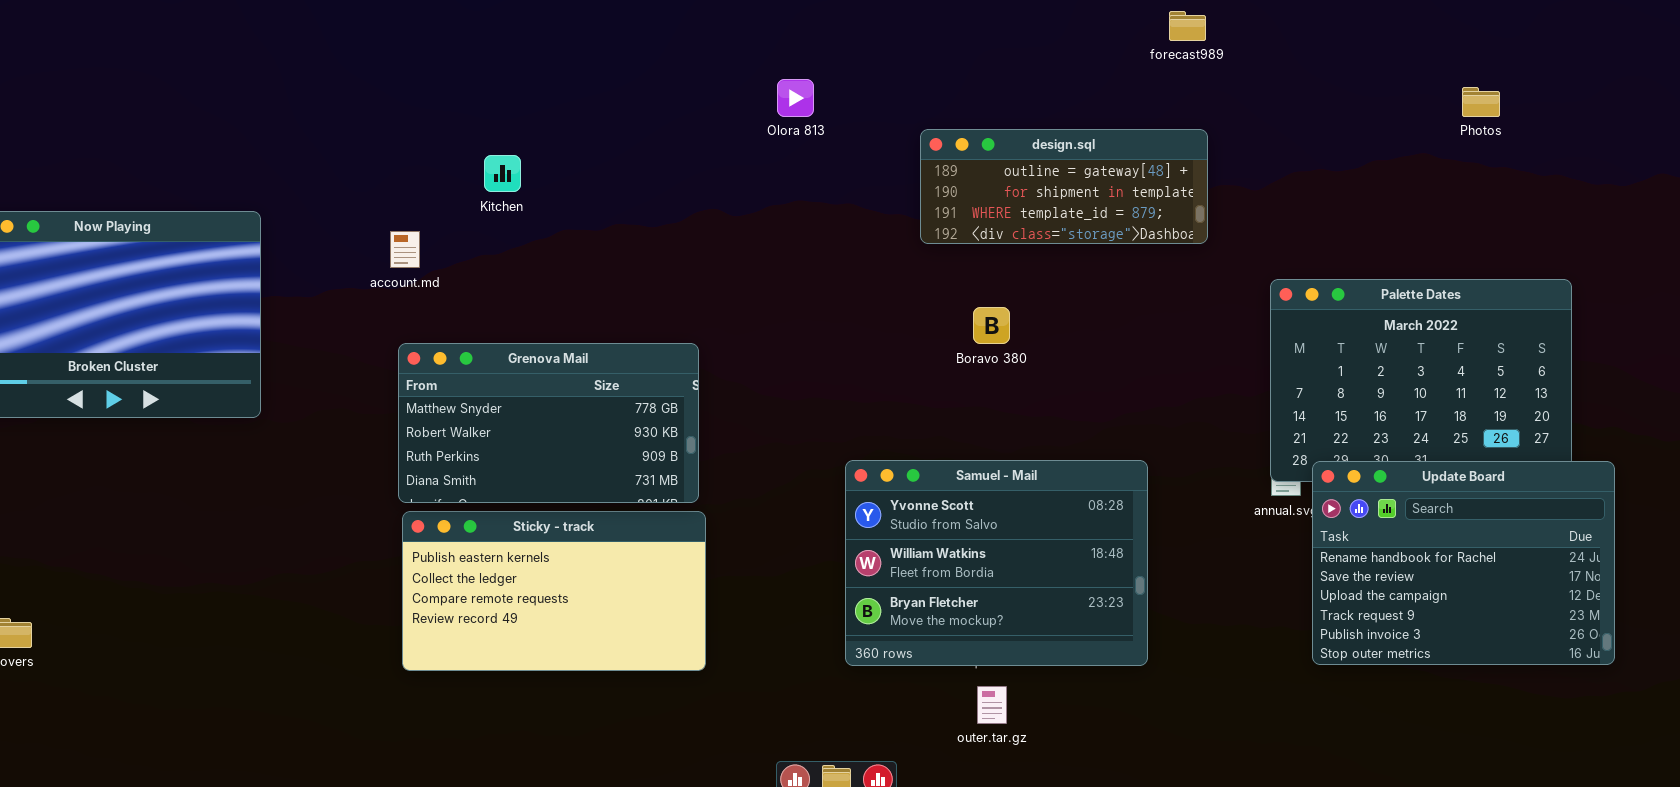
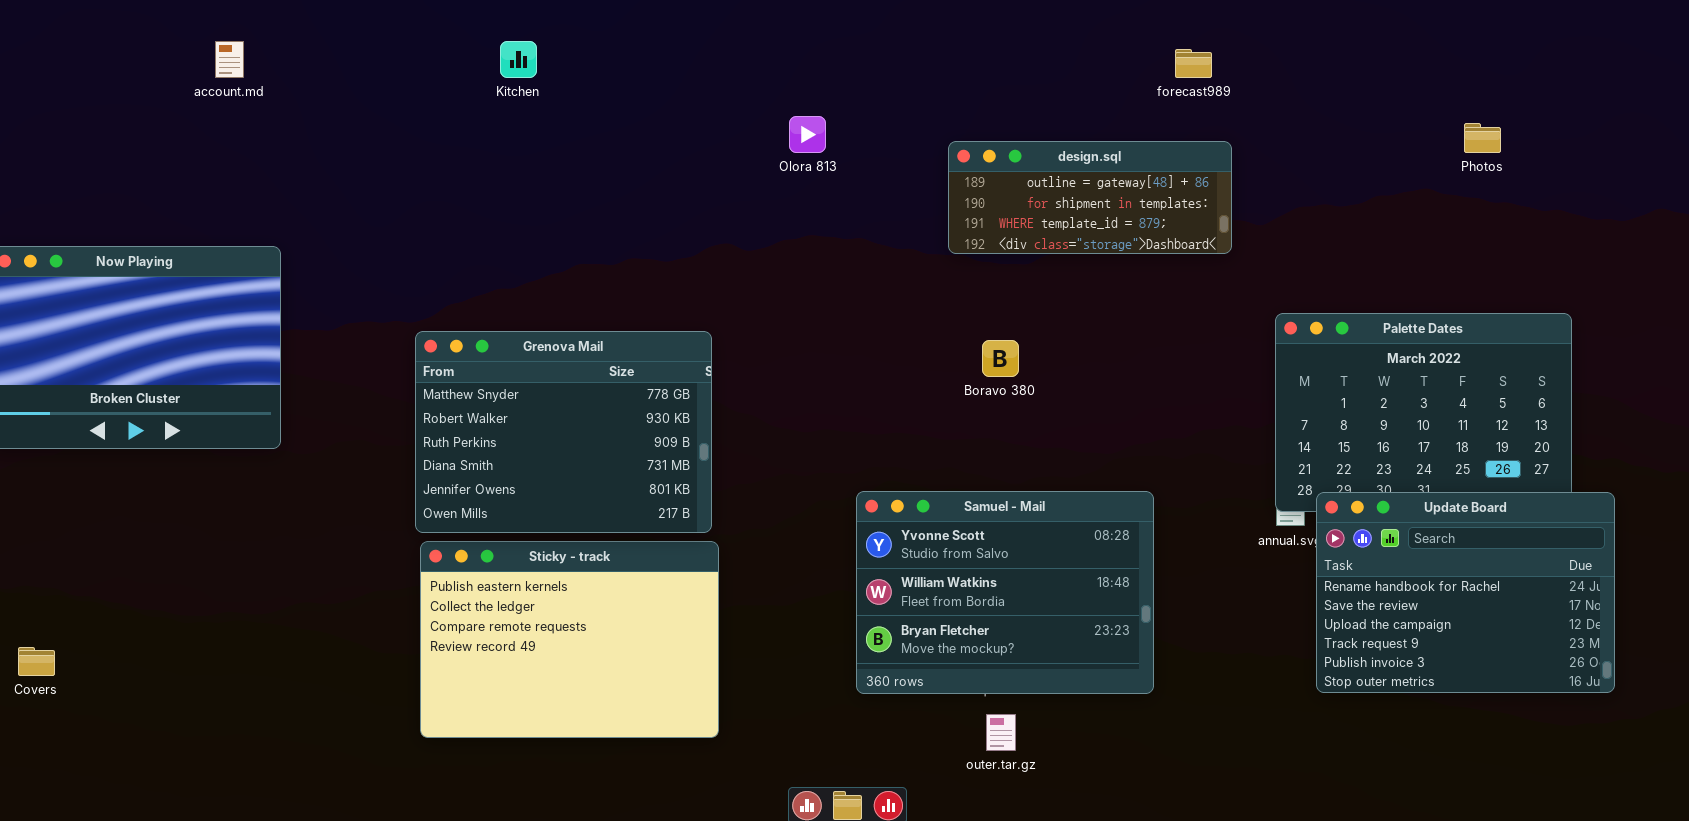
design.sql: [920,129,1208,244] -> [948,141,1232,254], moved
Kitchen: [484,155,521,192] -> [500,41,537,78], moved
account.md: [390,231,420,268] -> [215,41,244,78], moved
Grenova Mail: [398,343,699,503] -> [415,331,712,533], resized
Sticky - track: [402,511,706,671] -> [420,541,719,738], resized

